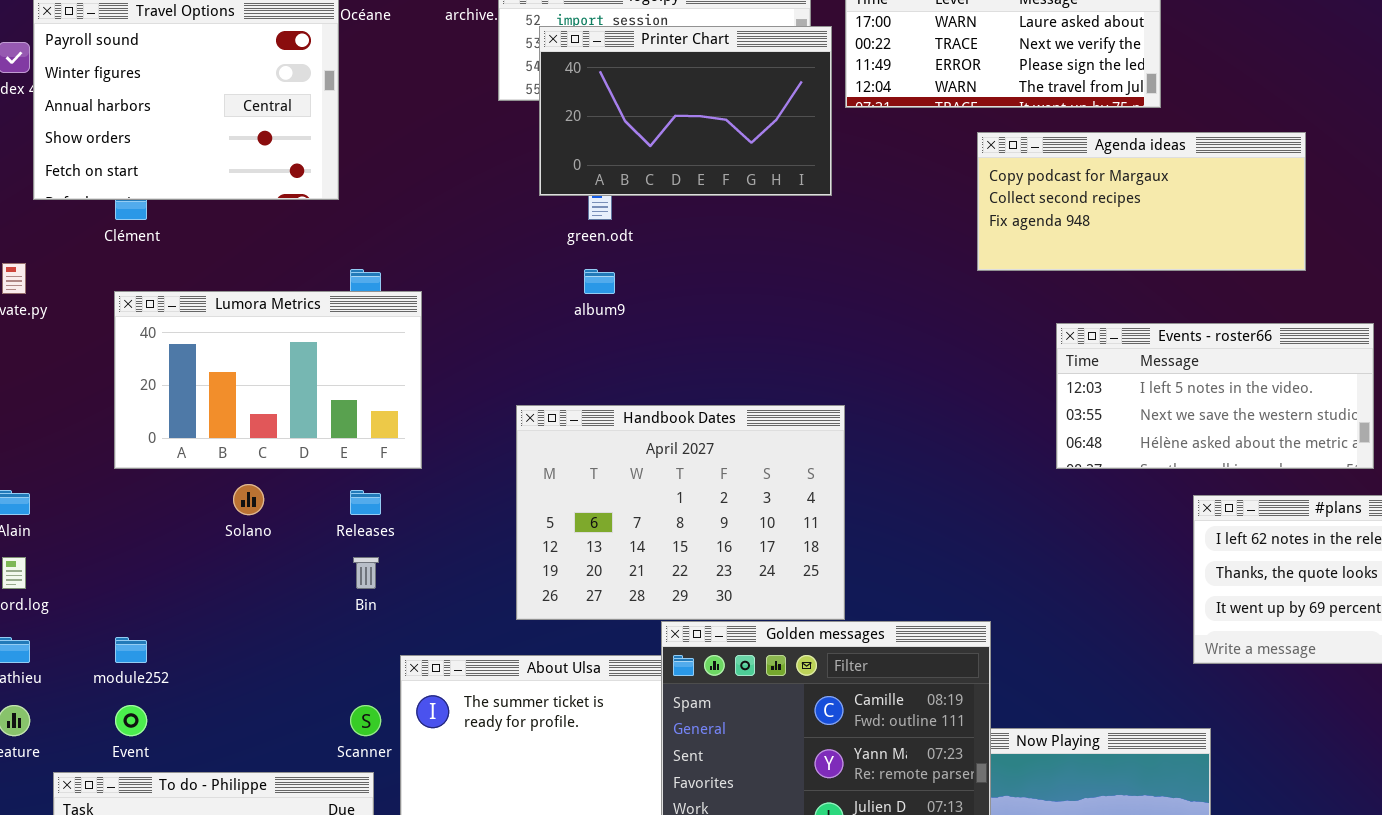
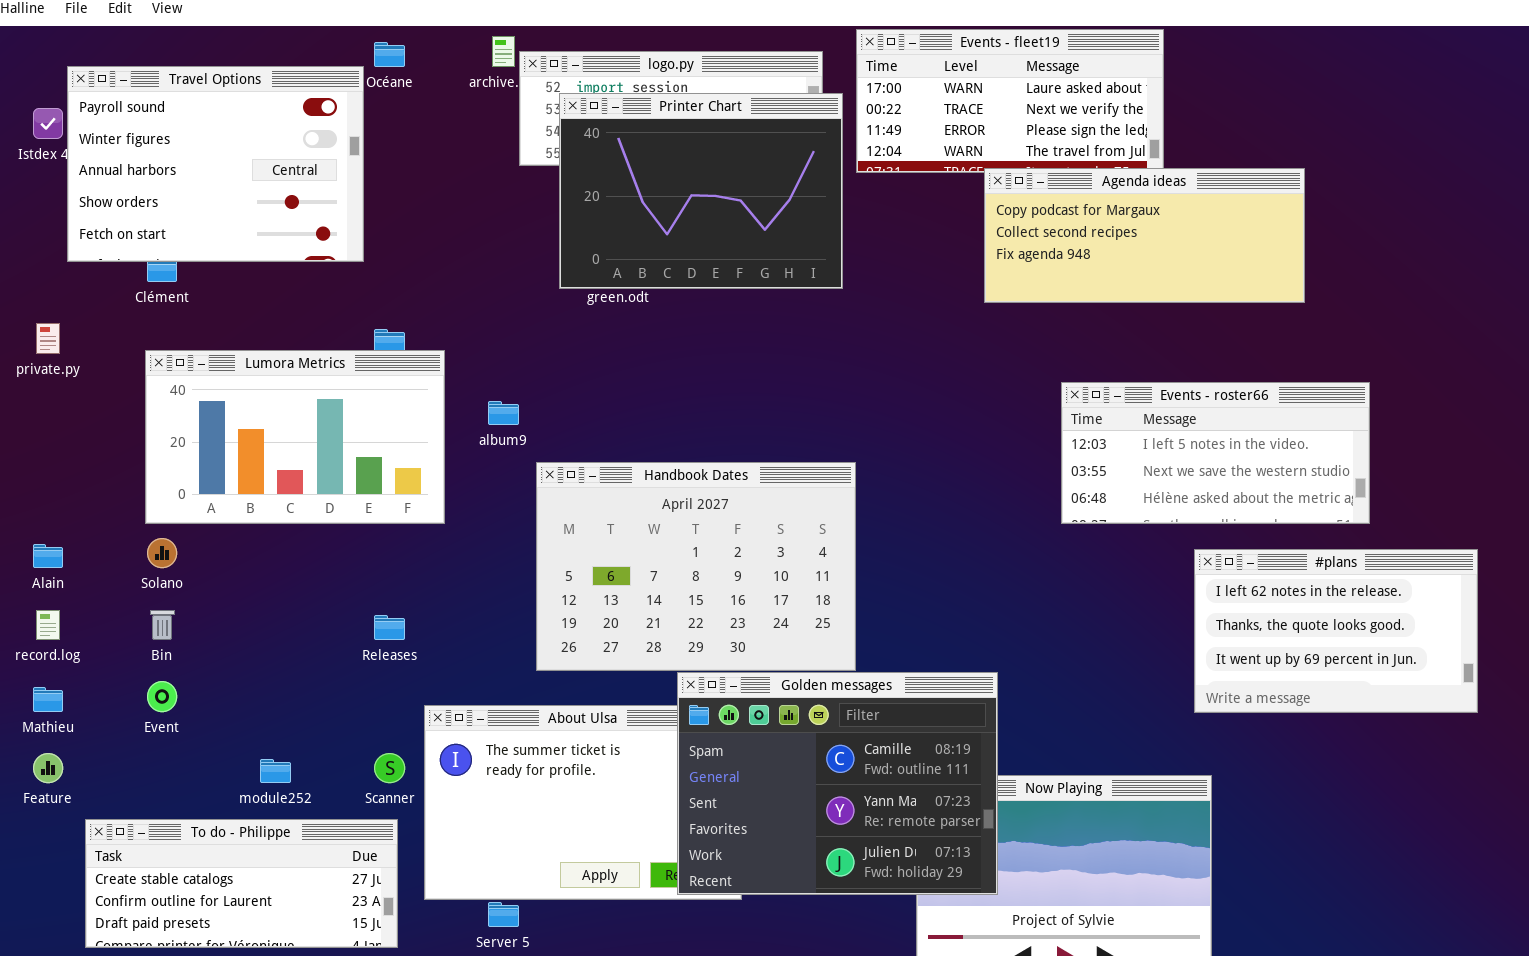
Printer Chart: [539,26,832,196] -> [559,93,843,289], resized
Agenda ideas: [977,132,1306,271] -> [984,168,1305,303], moved
album9: [584,269,615,294] -> [488,401,519,425], moved
Solano: [233,484,264,515] -> [147,538,177,568], moved
Releases: [350,490,381,515] -> [374,615,405,640], moved
Bin: [353,557,379,589] -> [150,610,175,640], moved
module252: [115,637,147,663] -> [260,759,291,783], moved
Event: [115,705,147,736] -> [147,681,177,712], moved

